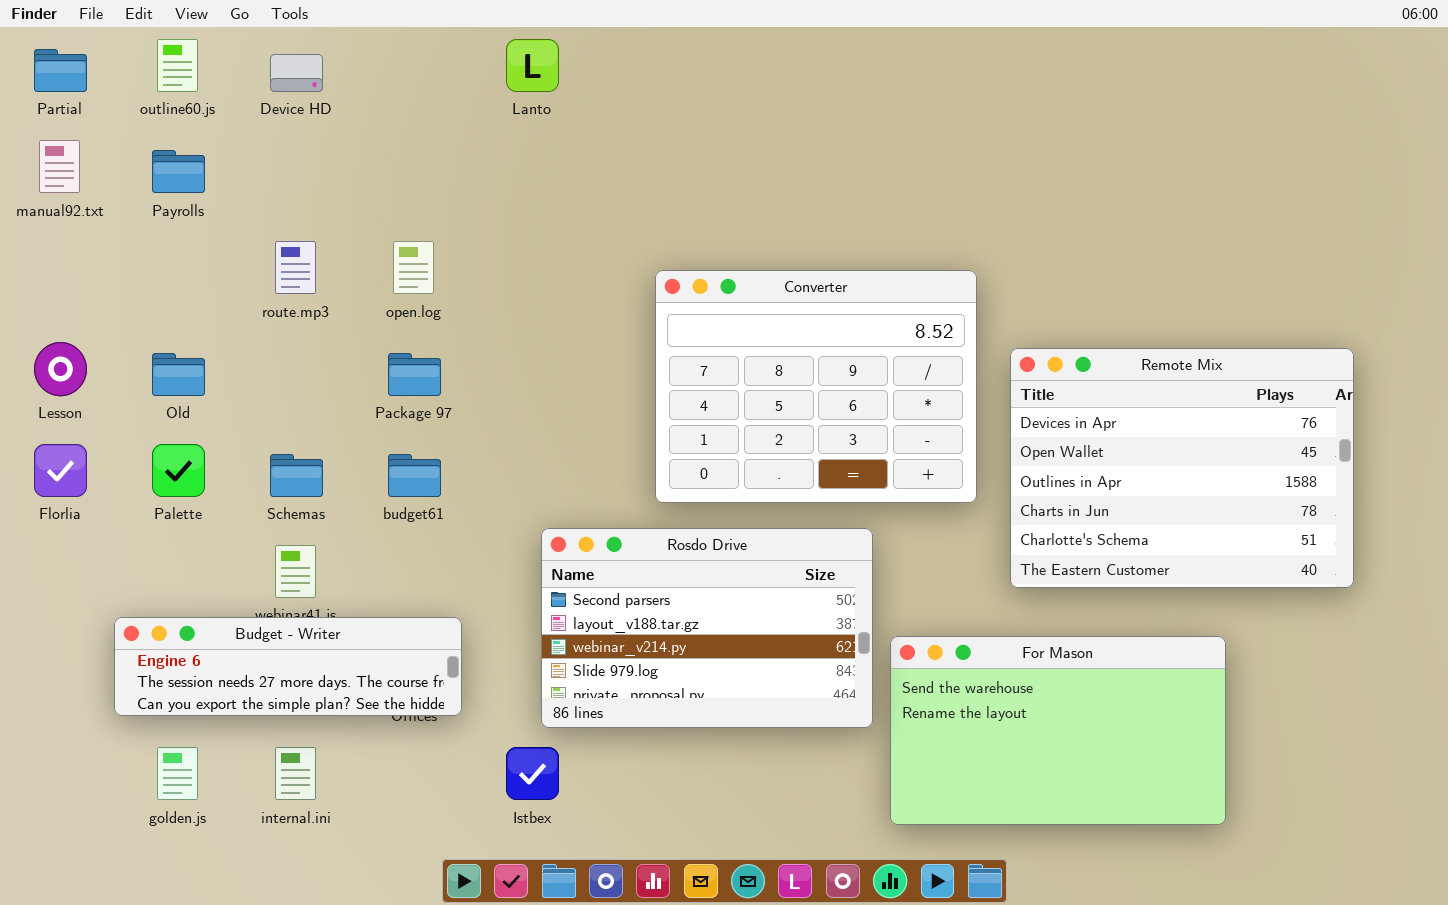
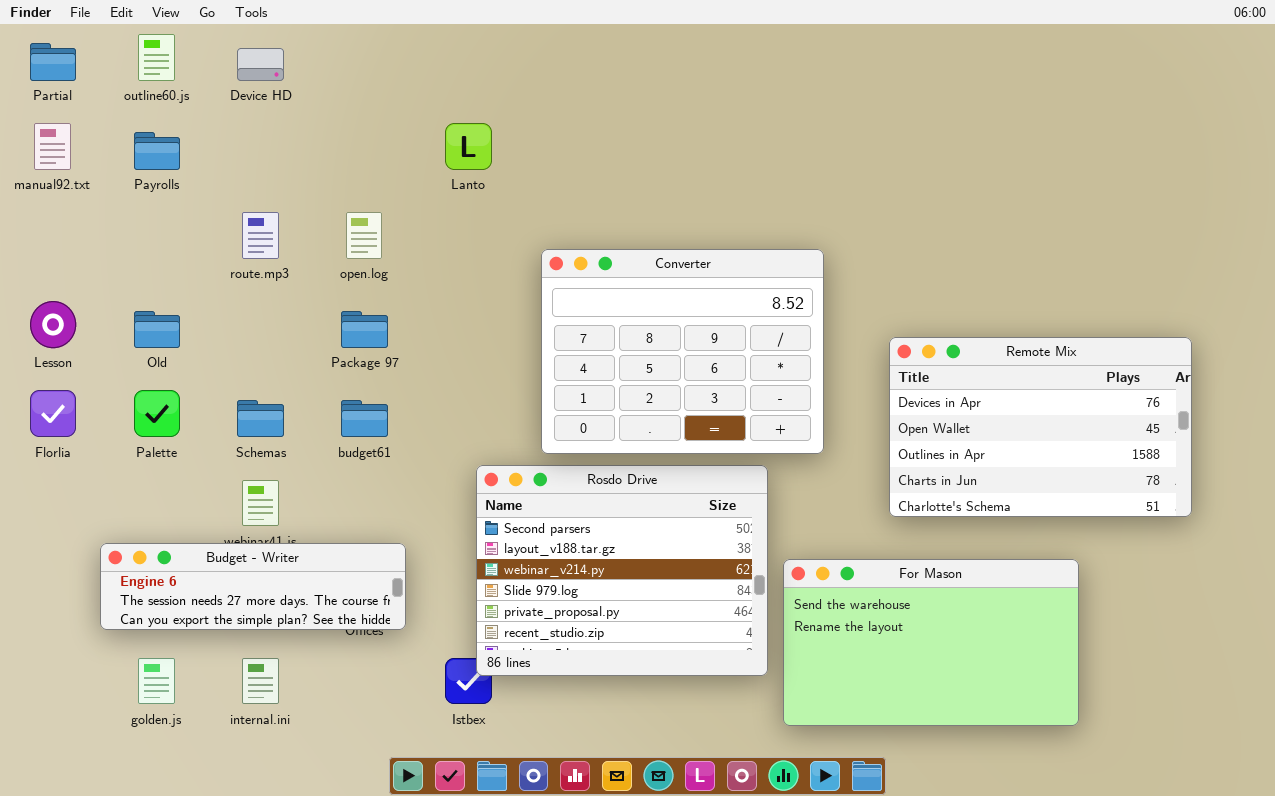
Lanto: [506,39,559,92] -> [445,123,492,170], moved
Converter: [655,270,977,503] -> [541,249,824,454], moved
Remote Mix: [1010,348,1354,588] -> [889,337,1192,517], resized
Rosdo Drive: [541,528,873,728] -> [476,465,768,676], resized

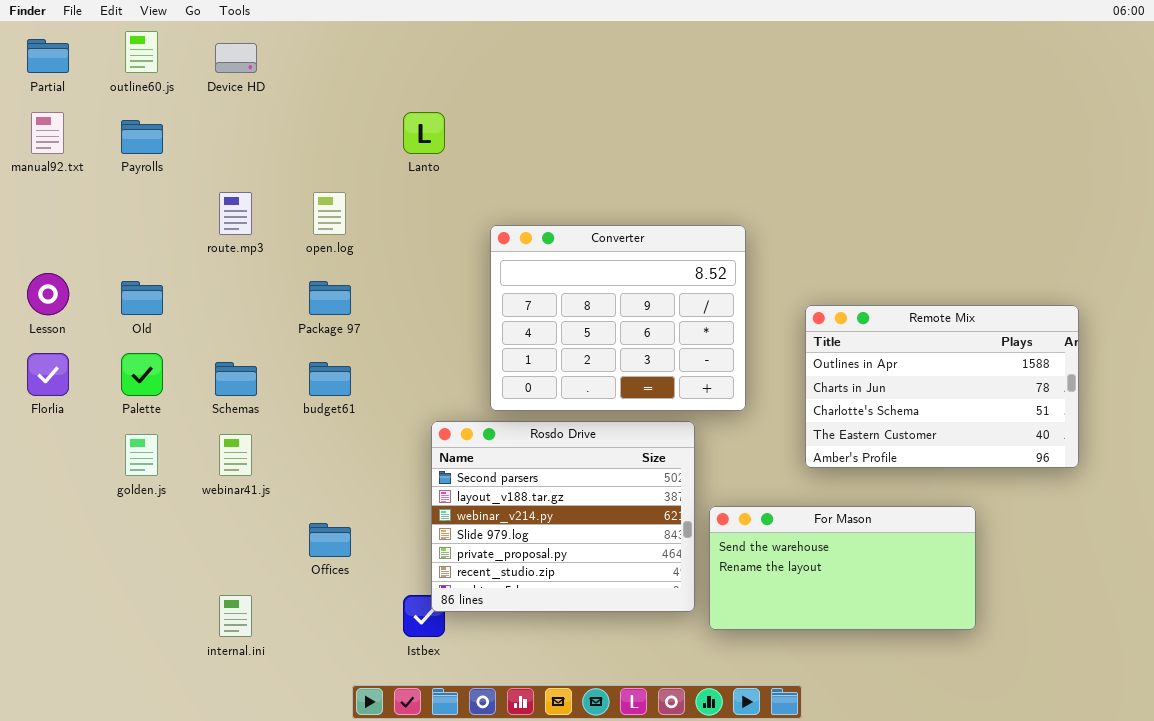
Remote Mix: [889,337,1192,517] -> [805,305,1079,468], scrolled down 2 rows
Budget - Writer: [100,543,406,630] -> none, closed
For Mason: [783,559,1079,726] -> [709,506,976,630], resized
golden.js: [138,658,175,704] -> [125,434,158,476], moved

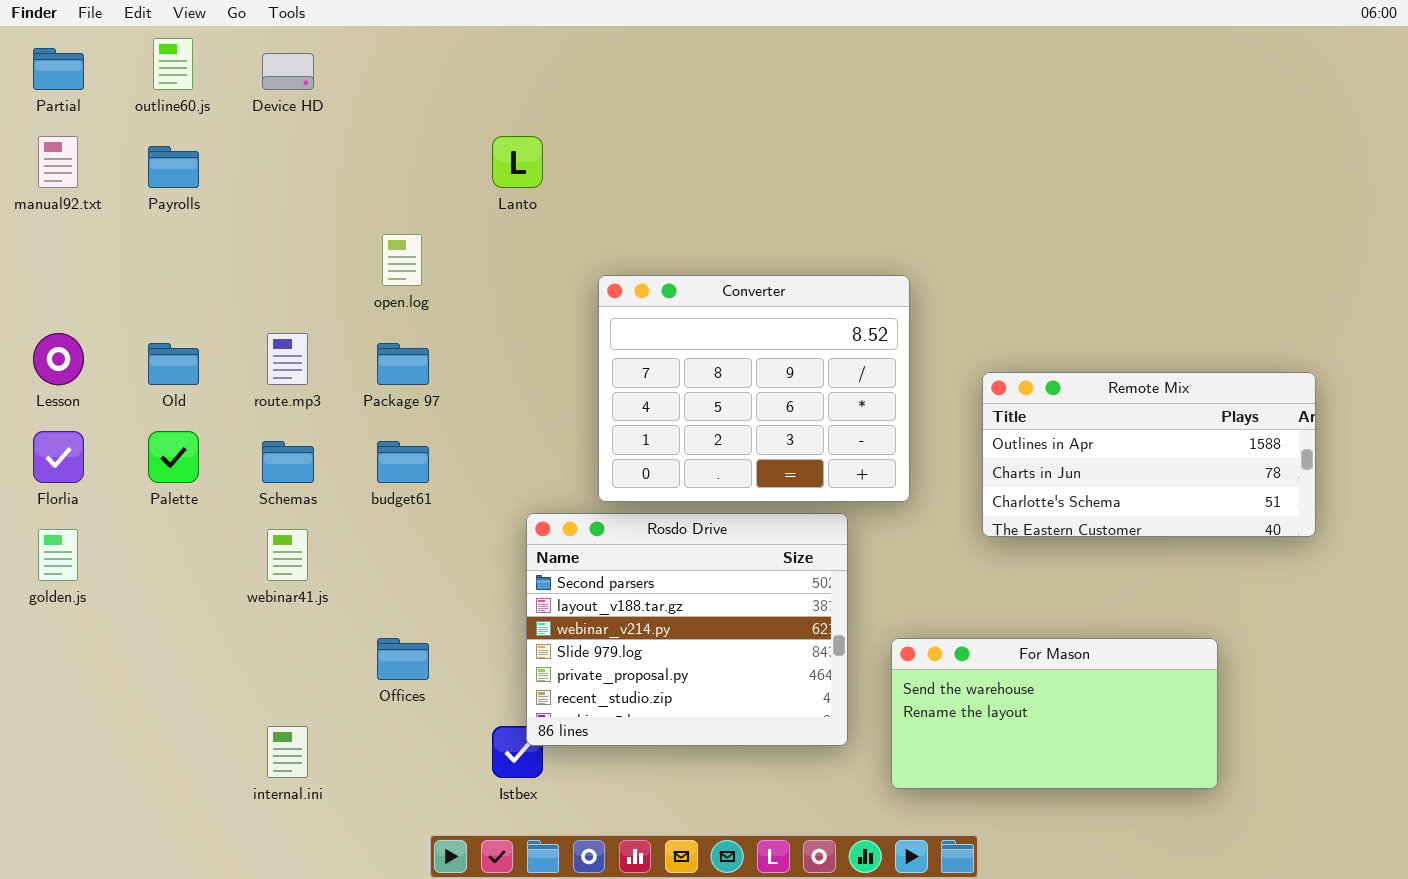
route.mp3: [219,192,252,235] -> [267,333,308,385], moved
Remote Mix: [805,305,1079,468] -> [982,372,1316,537], resized
golden.js: [125,434,158,476] -> [38,529,78,581], moved
For Mason: [709,506,976,630] -> [891,638,1218,789], moved

